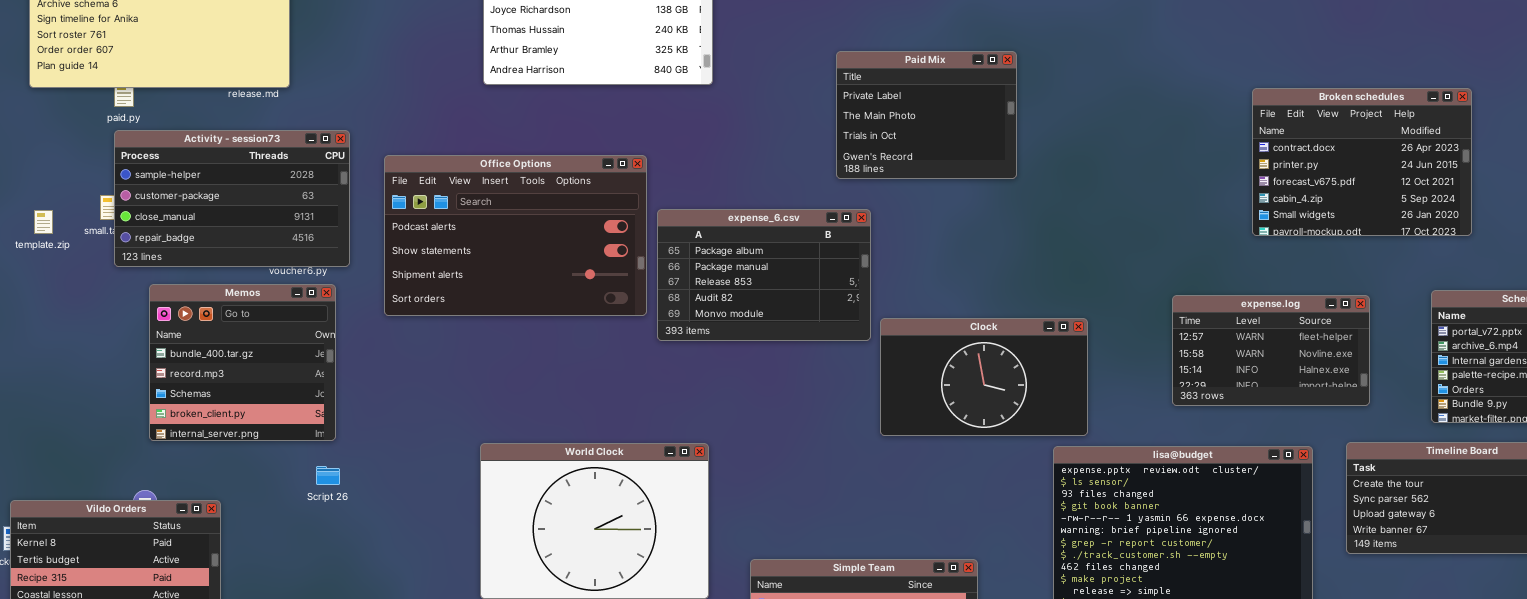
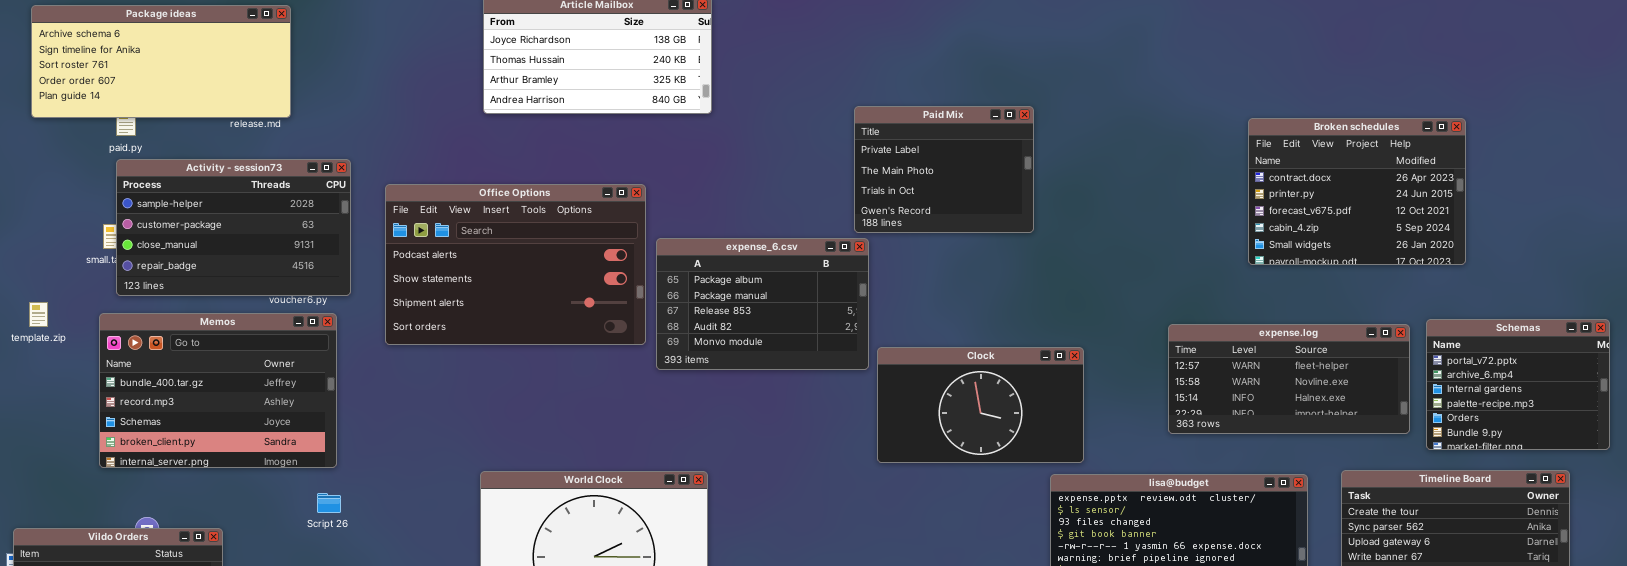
Paid Mix: [836,51,1017,179] -> [854,106,1034,233], moved
template.zip: [34,210,53,234] -> [29,302,48,327], moved
Memos: [149,284,336,441] -> [99,313,337,468], resized
expense.log: [1172,295,1370,406] -> [1168,324,1410,434], resized

